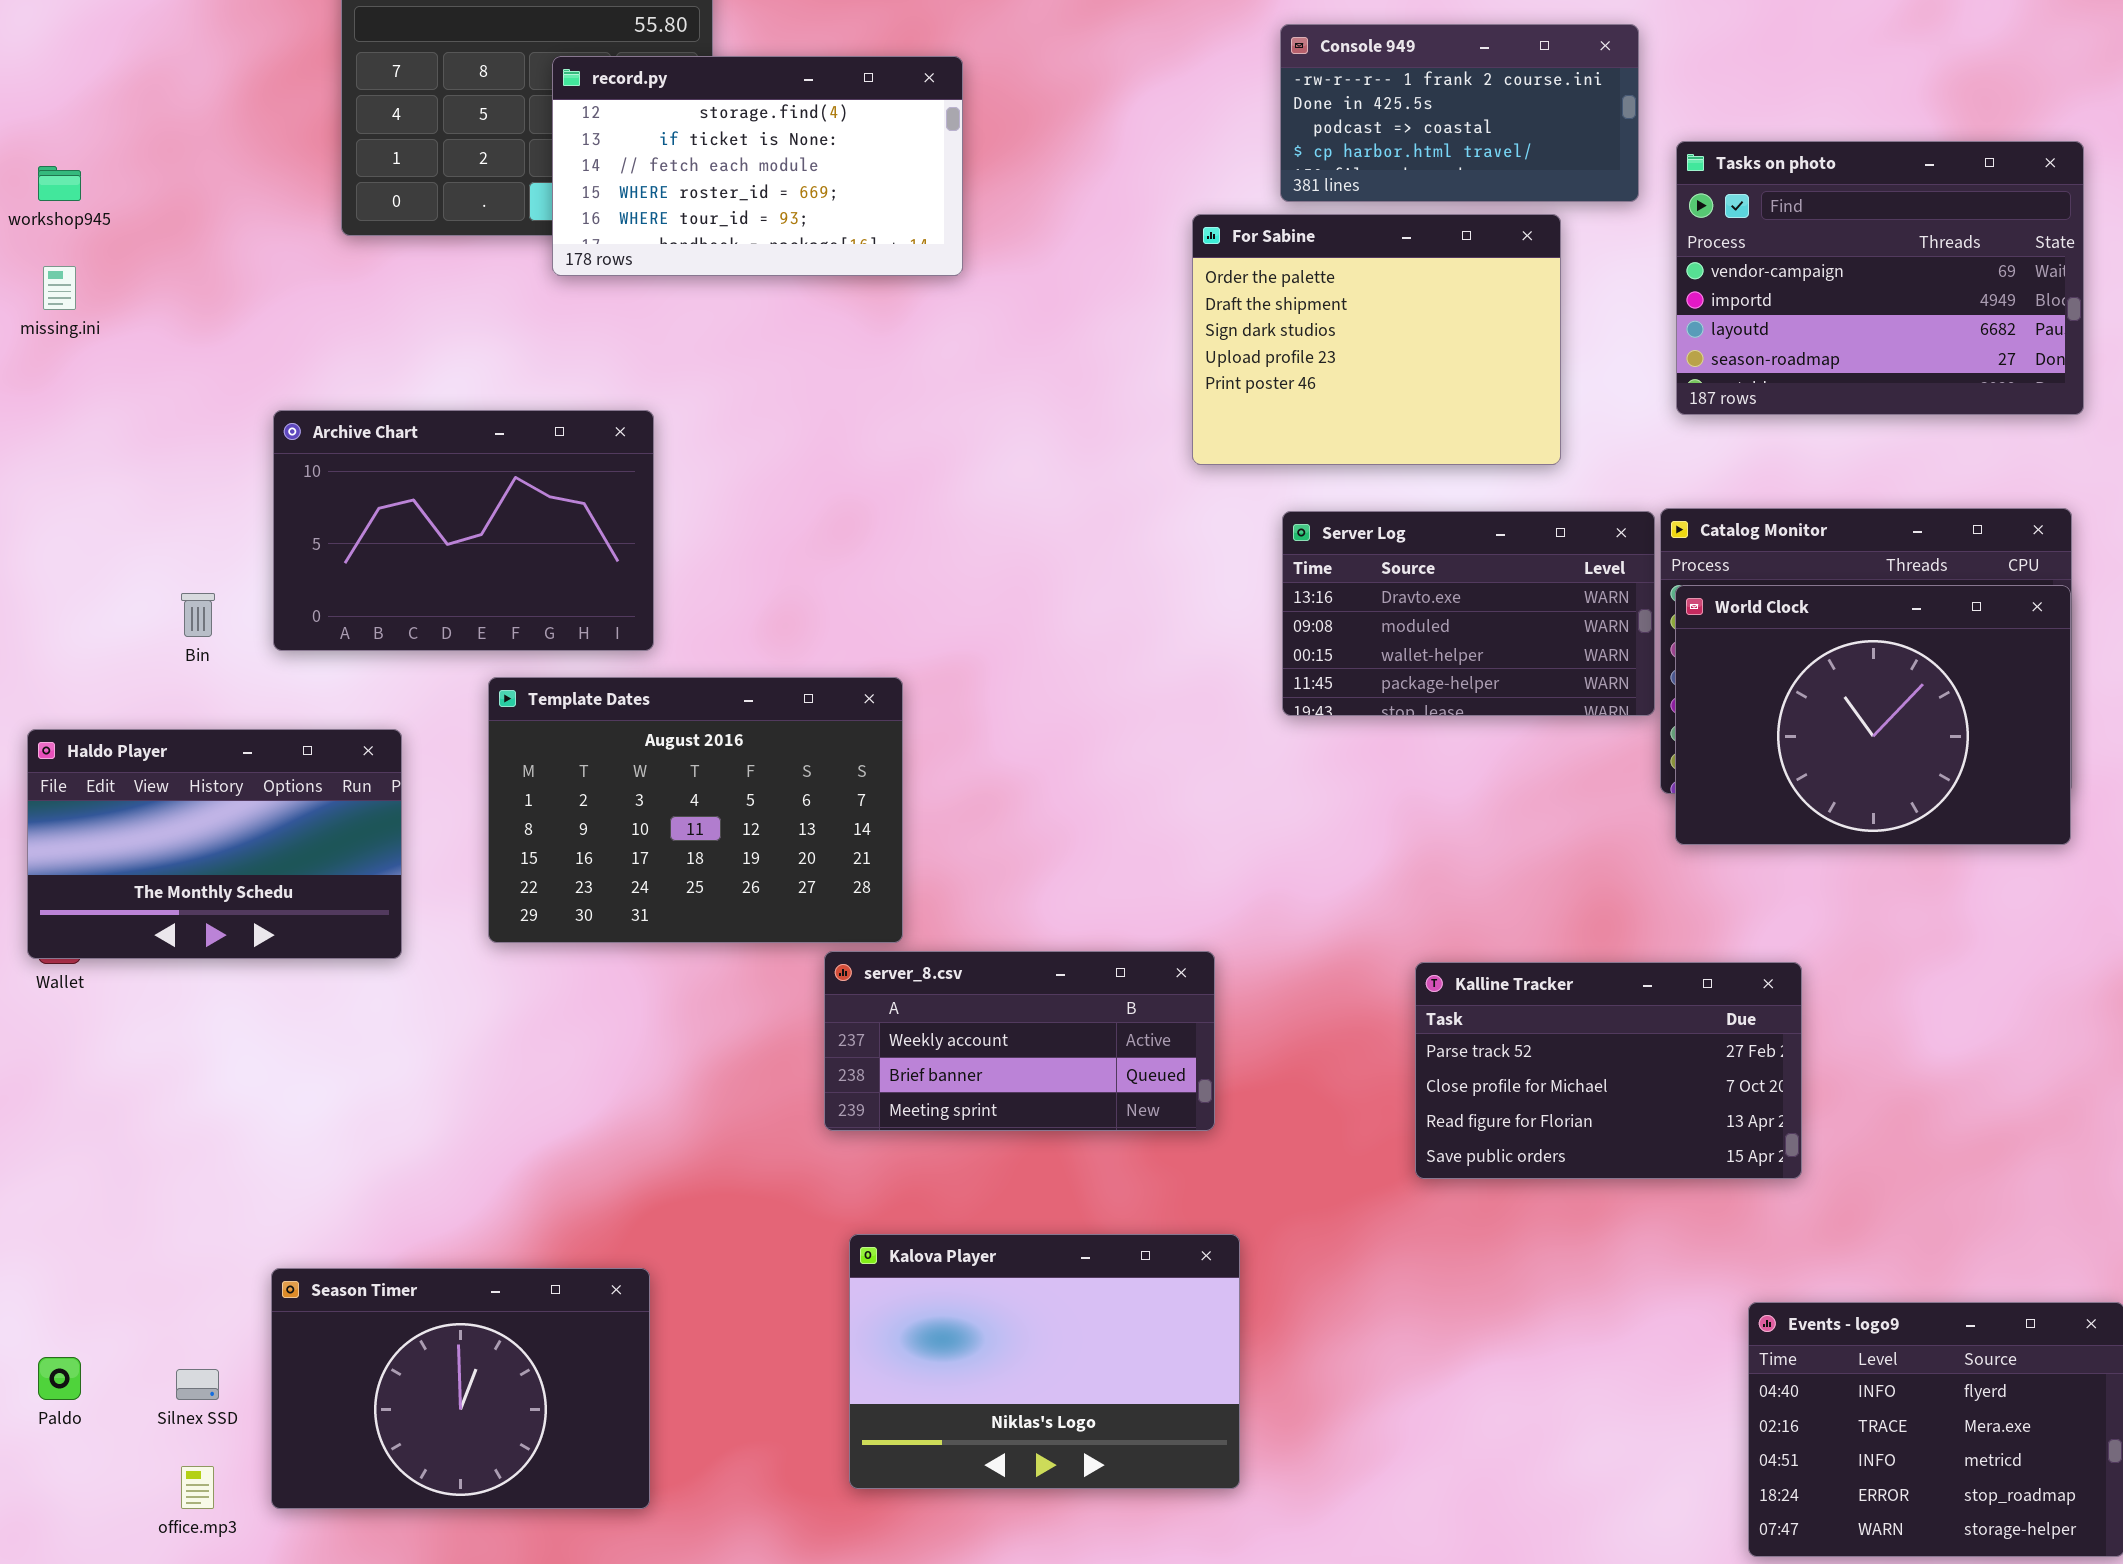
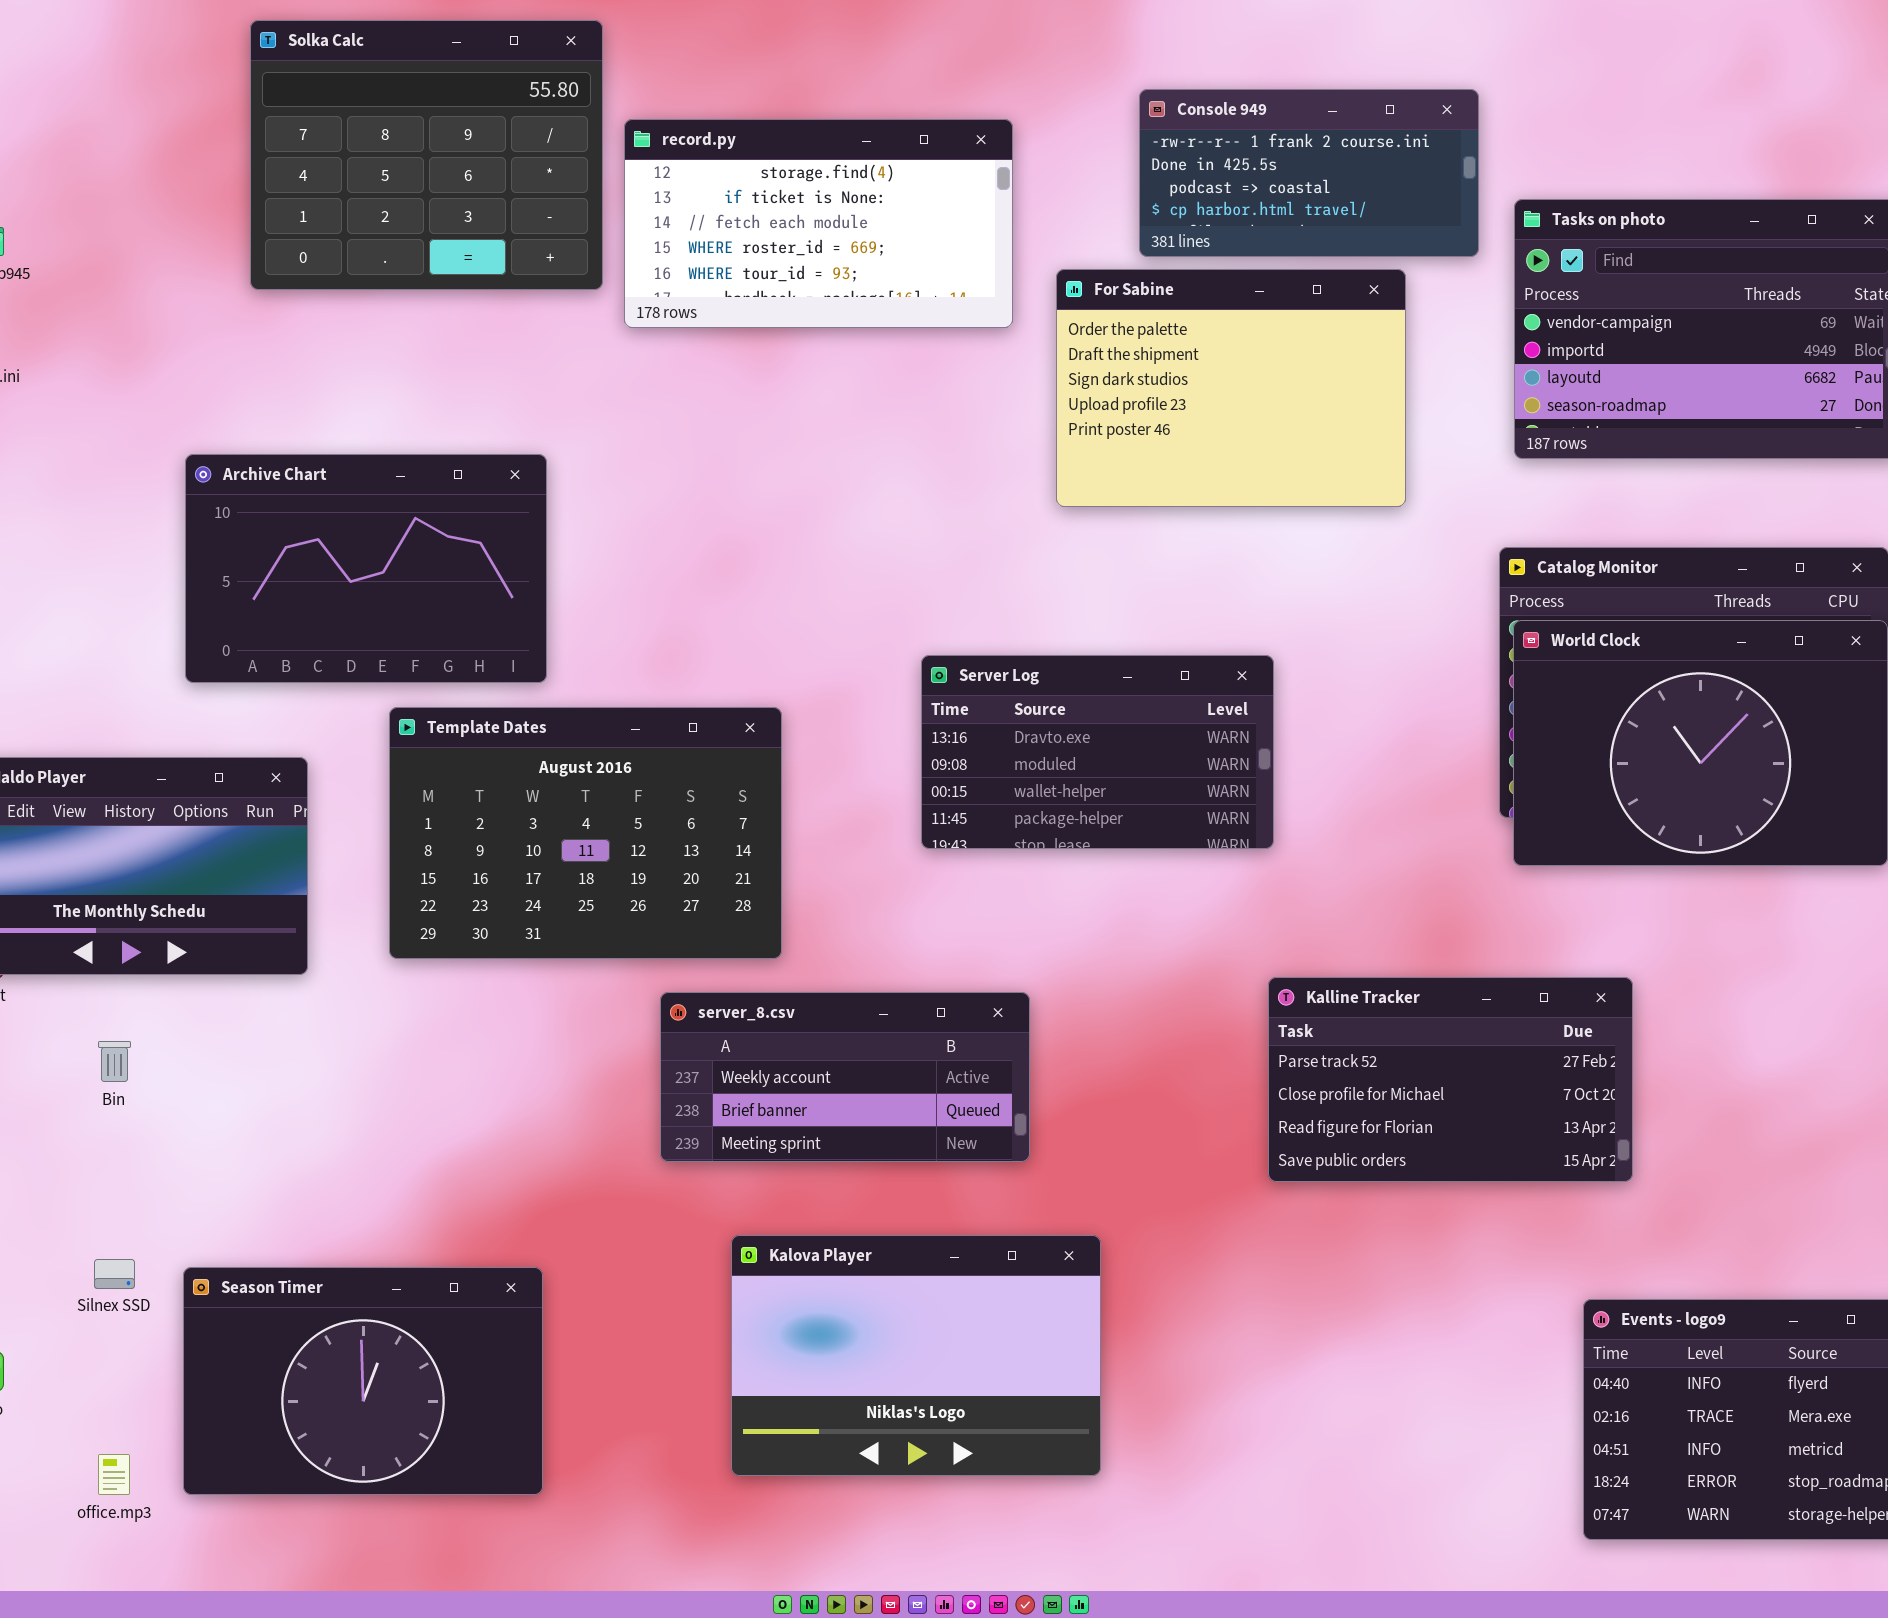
record.py: [552,56,963,276] -> [624,119,1013,328], moved
Server Log: [1282,511,1655,716] -> [921,655,1274,849], moved
Bin: [181,593,215,637] -> [98,1041,131,1082], moved
server_8.csv: [824,951,1215,1131] -> [660,992,1030,1162], moved
Silnex SSD: [176,1369,219,1400] -> [94,1259,135,1289], moved

